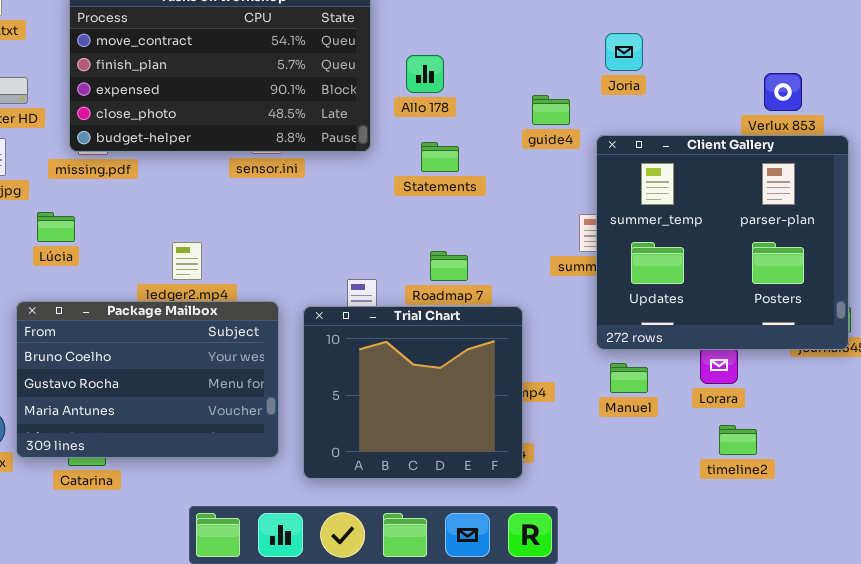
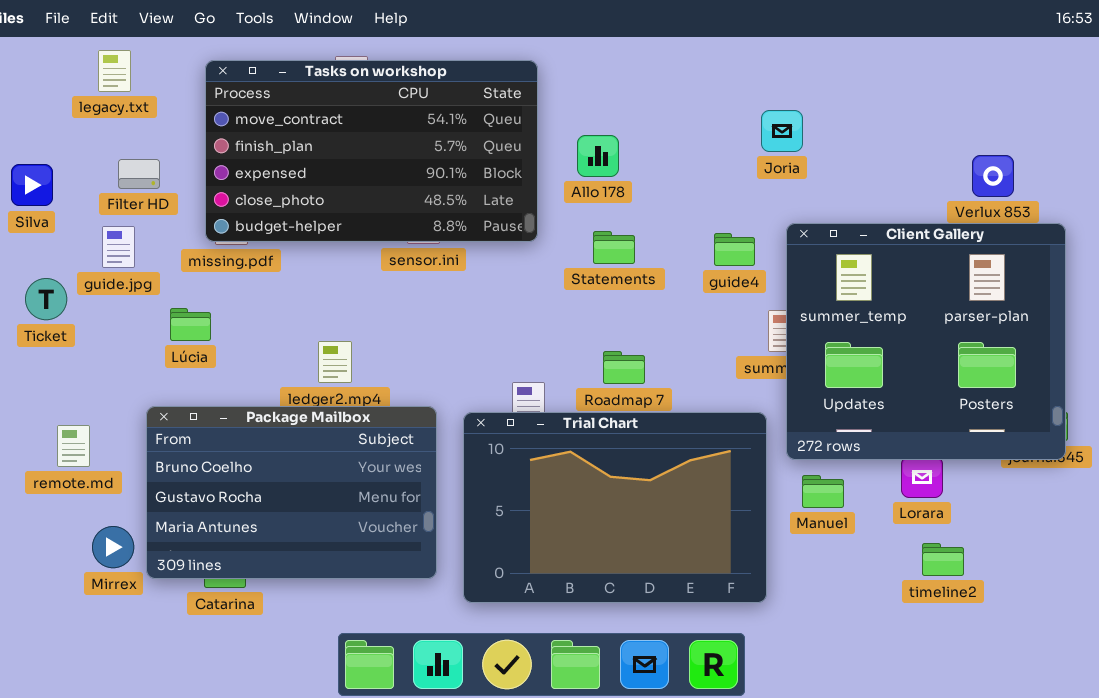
Joria: [605,33,643,71] -> [761,110,803,152], moved
guide4: [532,95,570,125] -> [714,233,755,266], moved
Trial Chart: [303,306,523,479] -> [463,412,767,603], resized

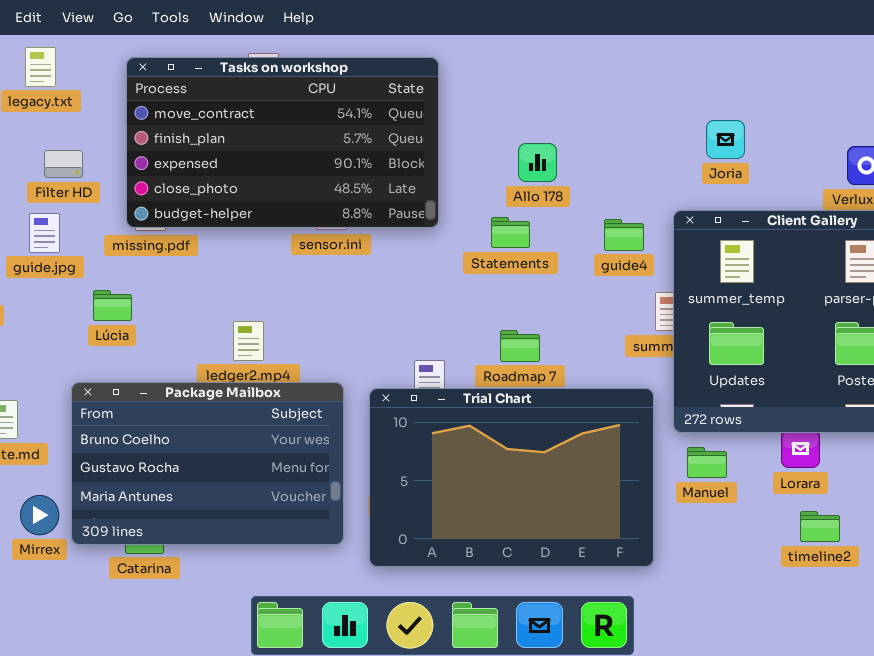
Joria: [761,110,803,152] -> [706,120,745,159], moved
Allo 178: [577,135,619,177] -> [518,143,557,182], moved

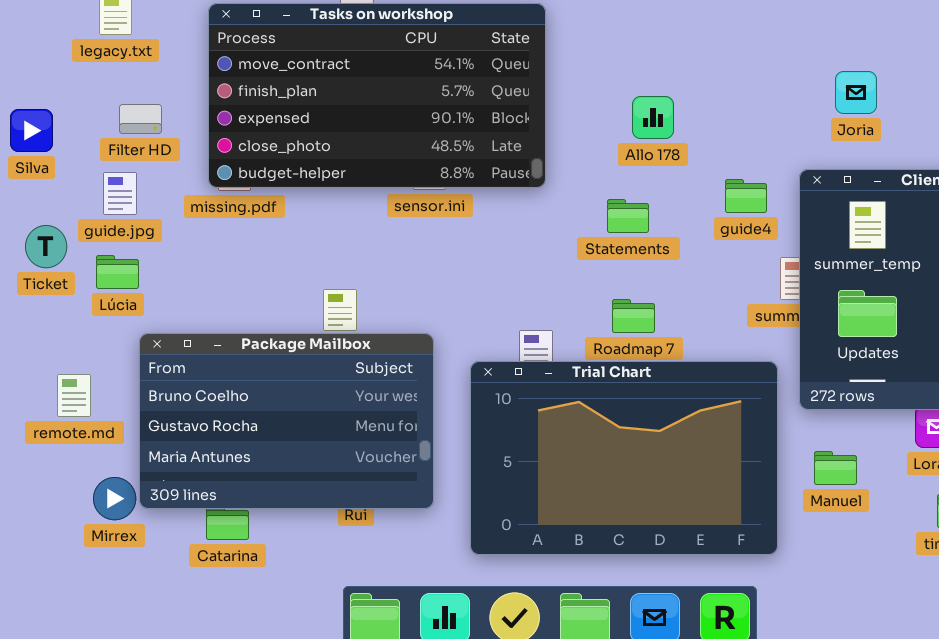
Statements: [491,217,530,248] -> [607,199,649,233], moved
Lúcia: [93,290,132,321] -> [96,255,139,289], moved
Package Mailbox: [71,382,344,545] -> [139,333,434,509], moved
Manuel: [687,447,727,478] -> [814,451,857,485], moved

